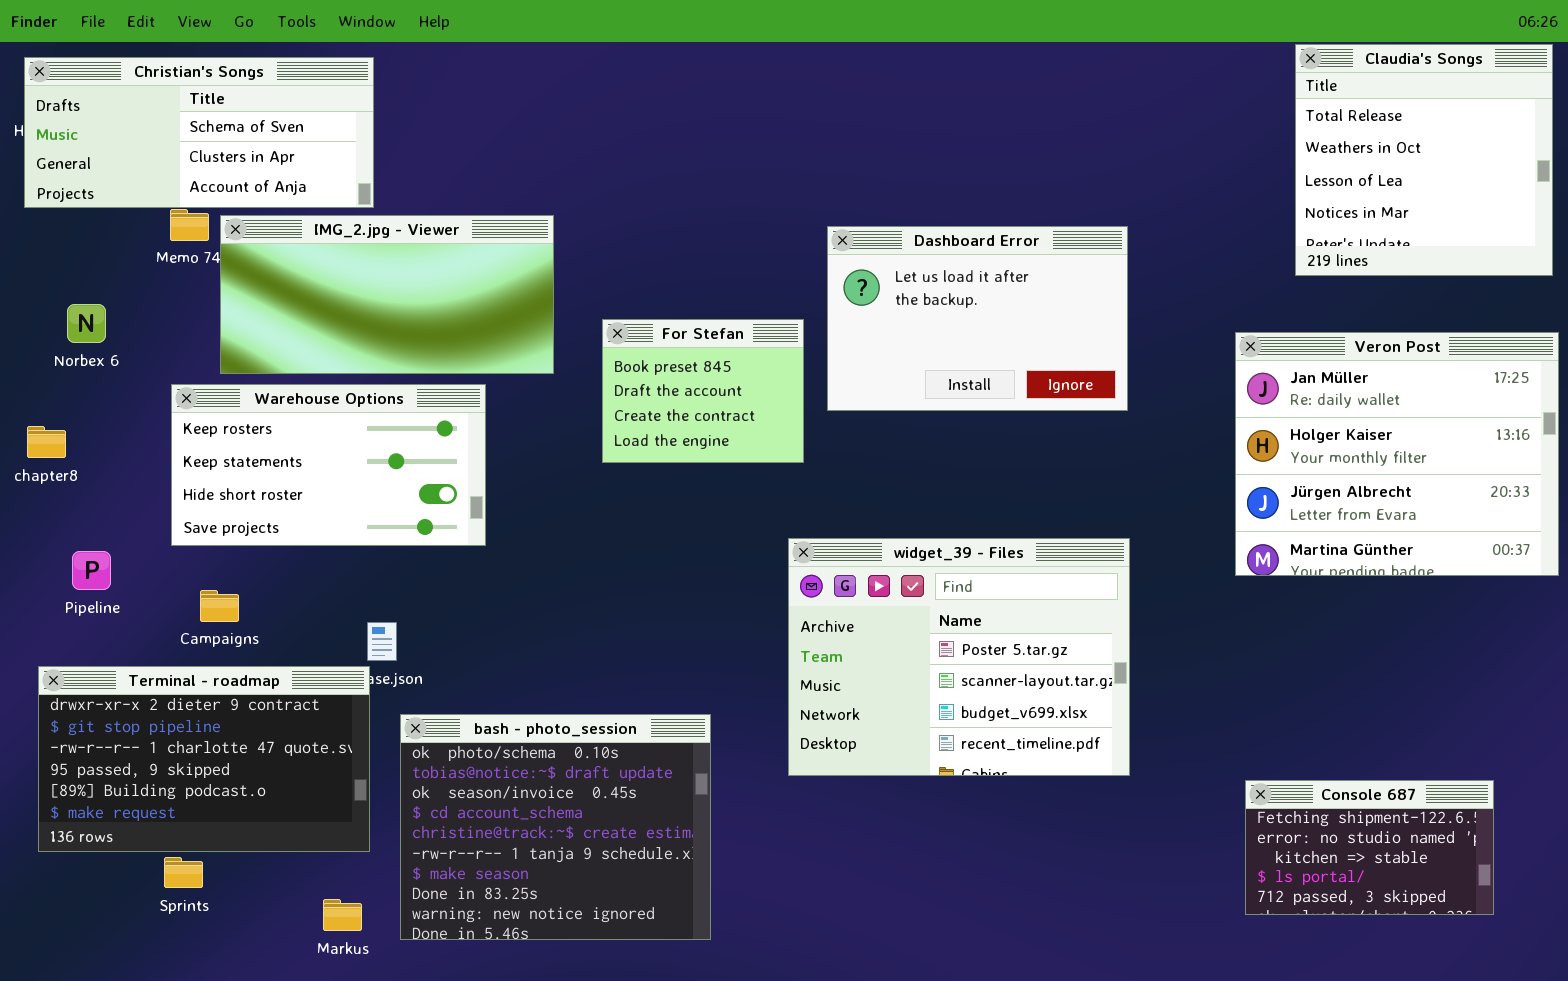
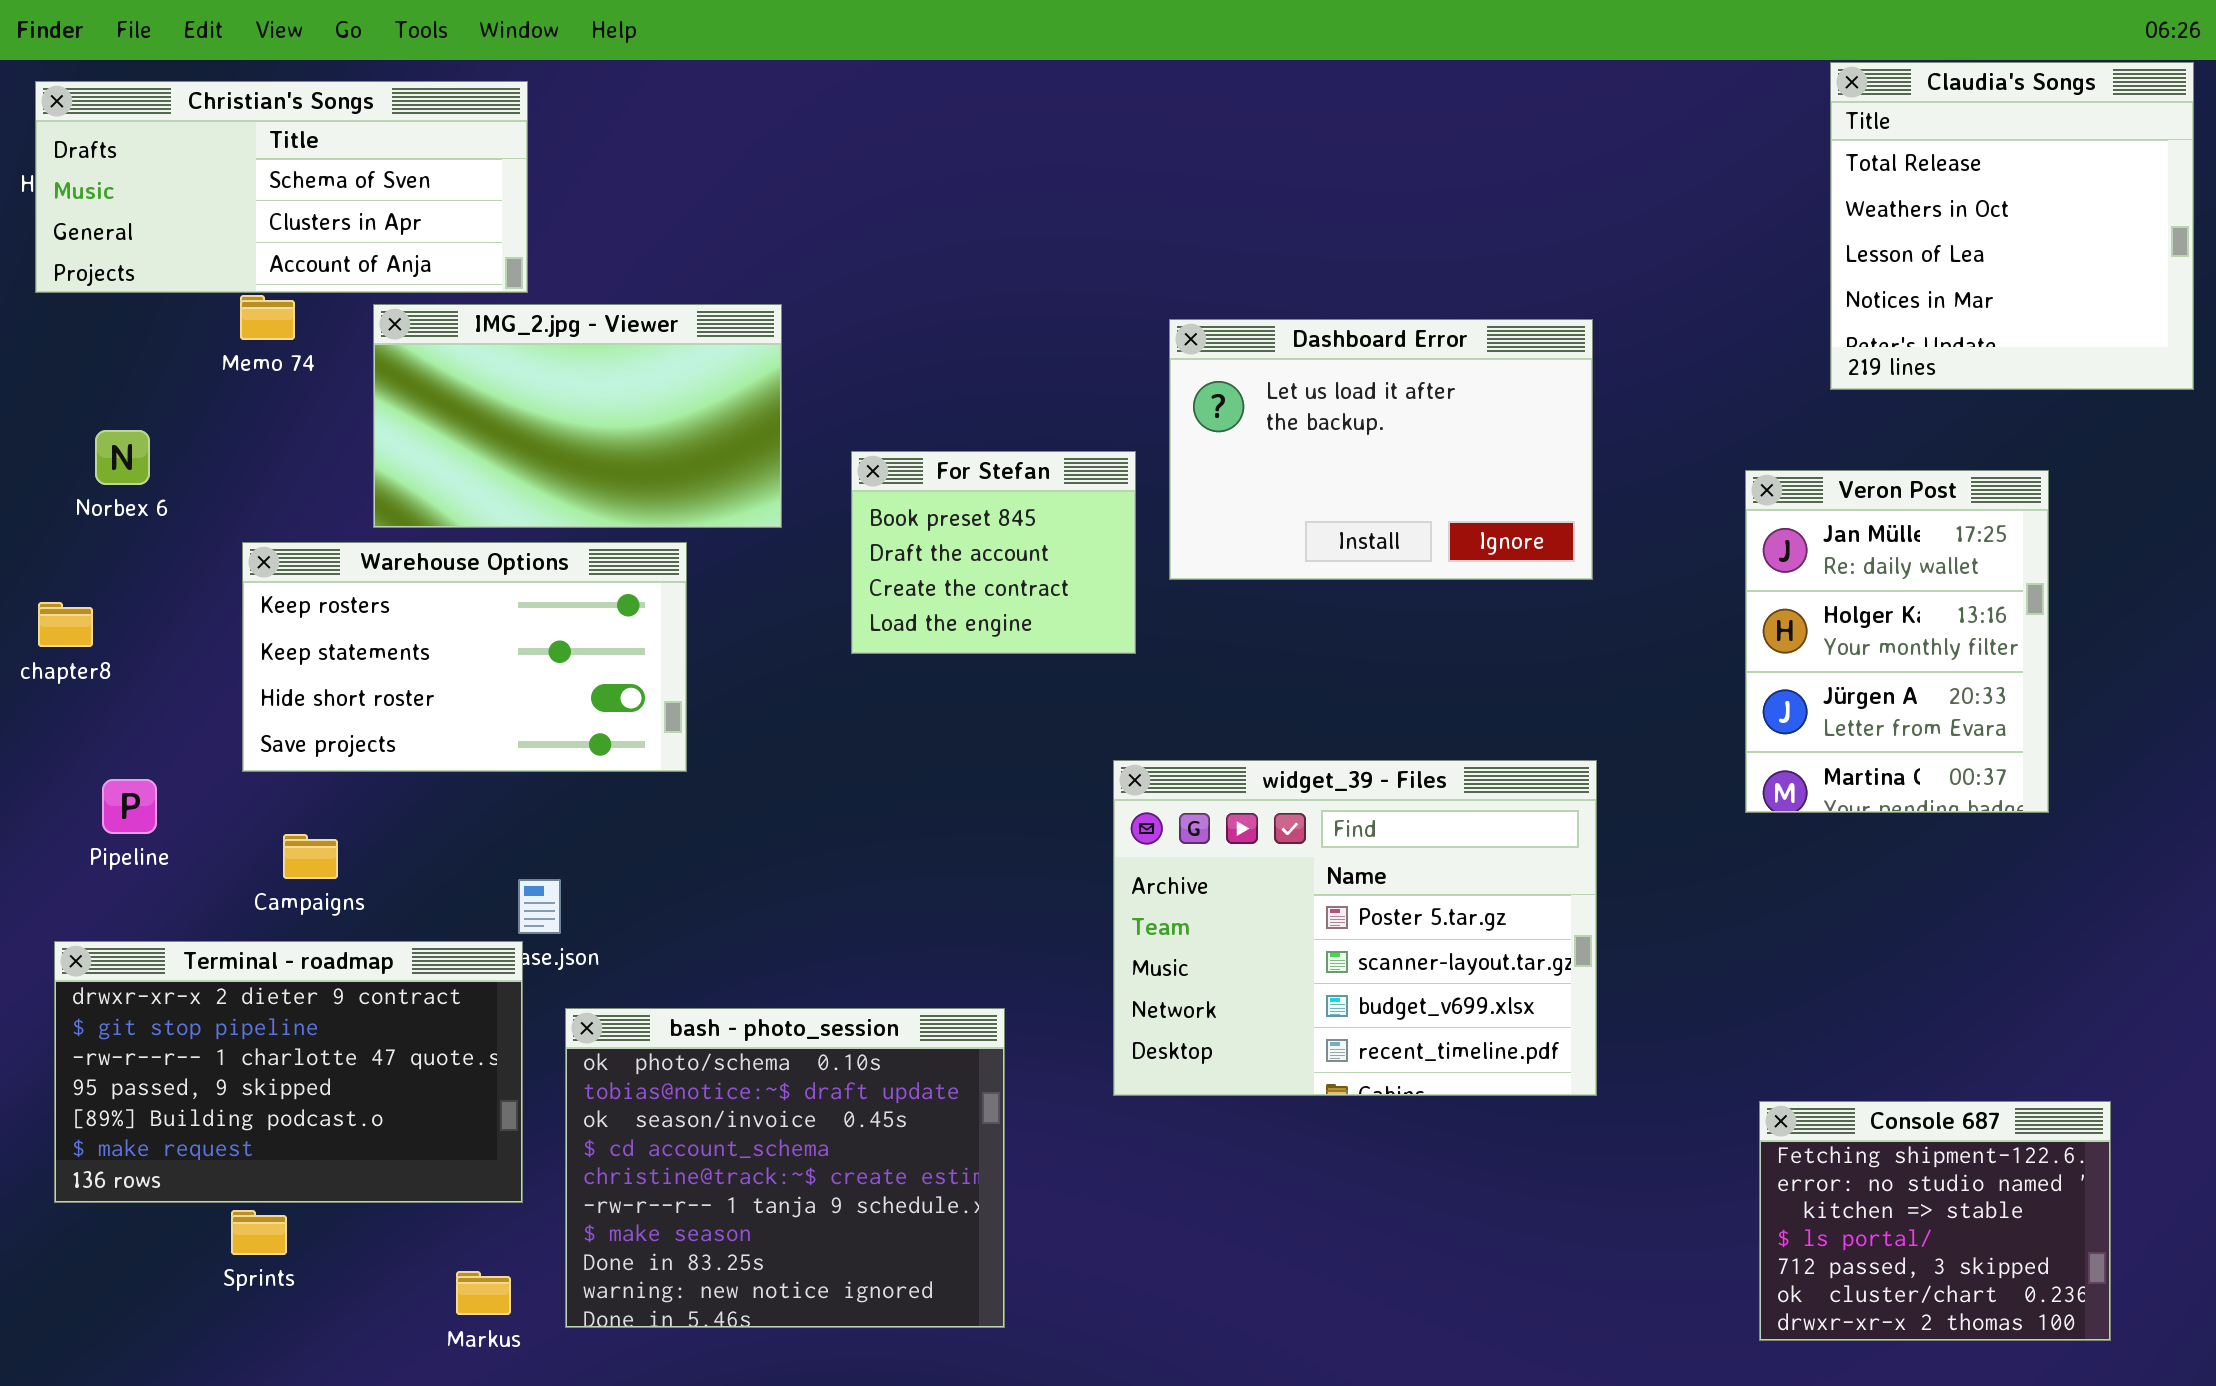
IMG_2.jpg - Viewer: [220,215,554,374] -> [373,304,782,528], resized
Veron Post: [1235,332,1559,576] -> [1745,470,2049,813], resized
Console 687: [1245,780,1494,915] -> [1759,1101,2111,1341], resized

